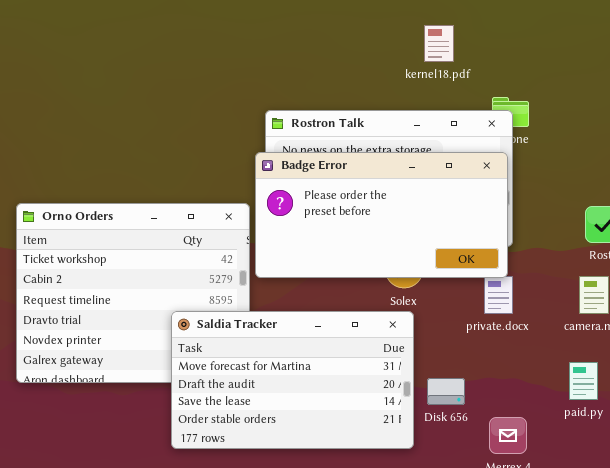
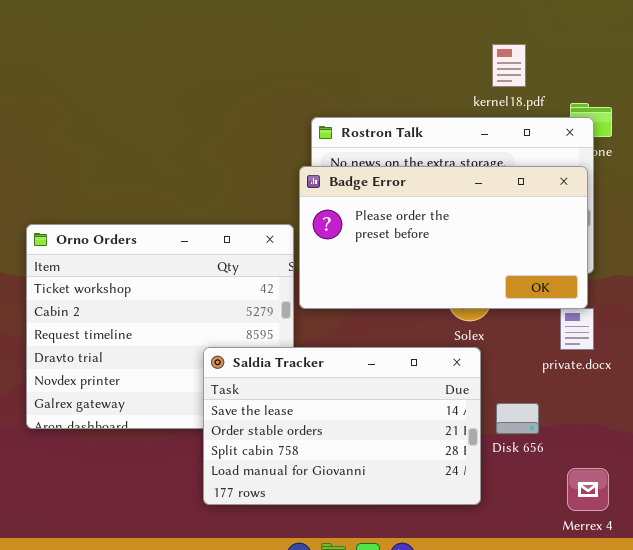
kernel18.pdf: [424,25,454,62] -> [492,44,526,87], moved
Saldia Tracker: [171,311,414,449] -> [203,347,481,505], scrolled down 2 rows
Disk 656: [427,378,465,405] -> [496,403,539,434], moved

